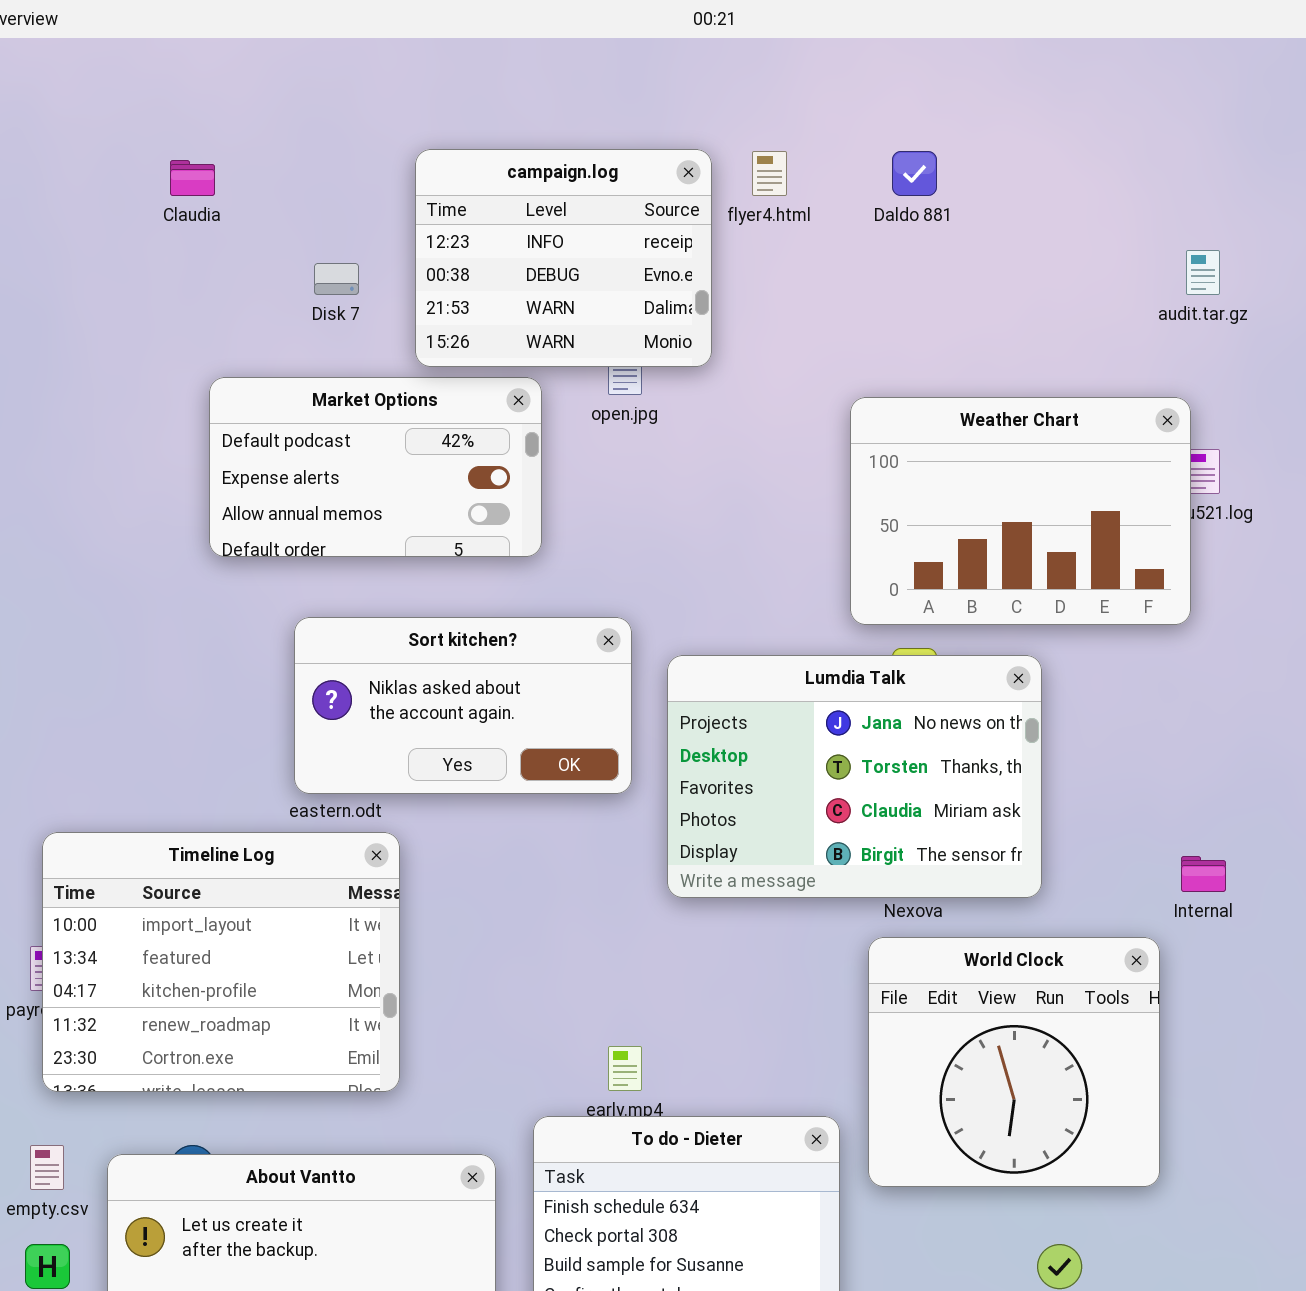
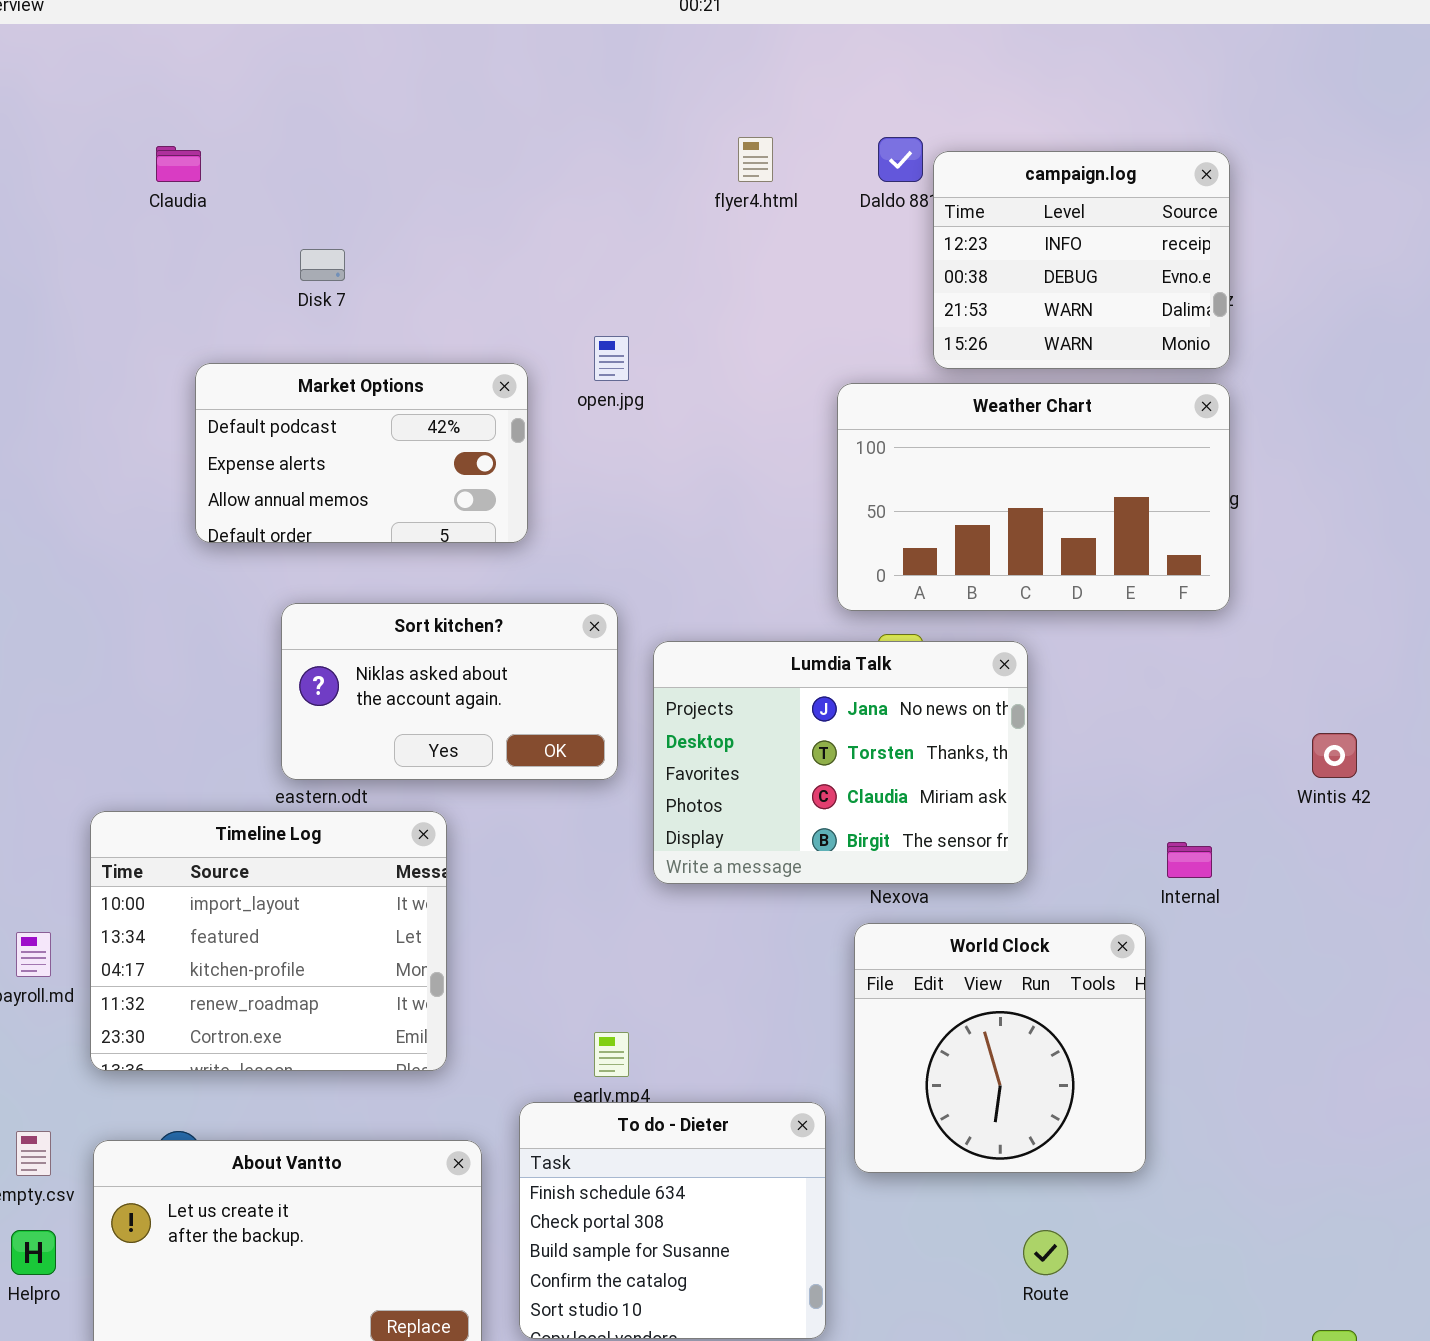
campaign.log: [415,149,712,367] -> [933,151,1230,369], moved
Weather Chart: [850,397,1191,625] -> [837,383,1230,611], resized
Timeline Log: [42,832,400,1092] -> [90,811,447,1071], moved

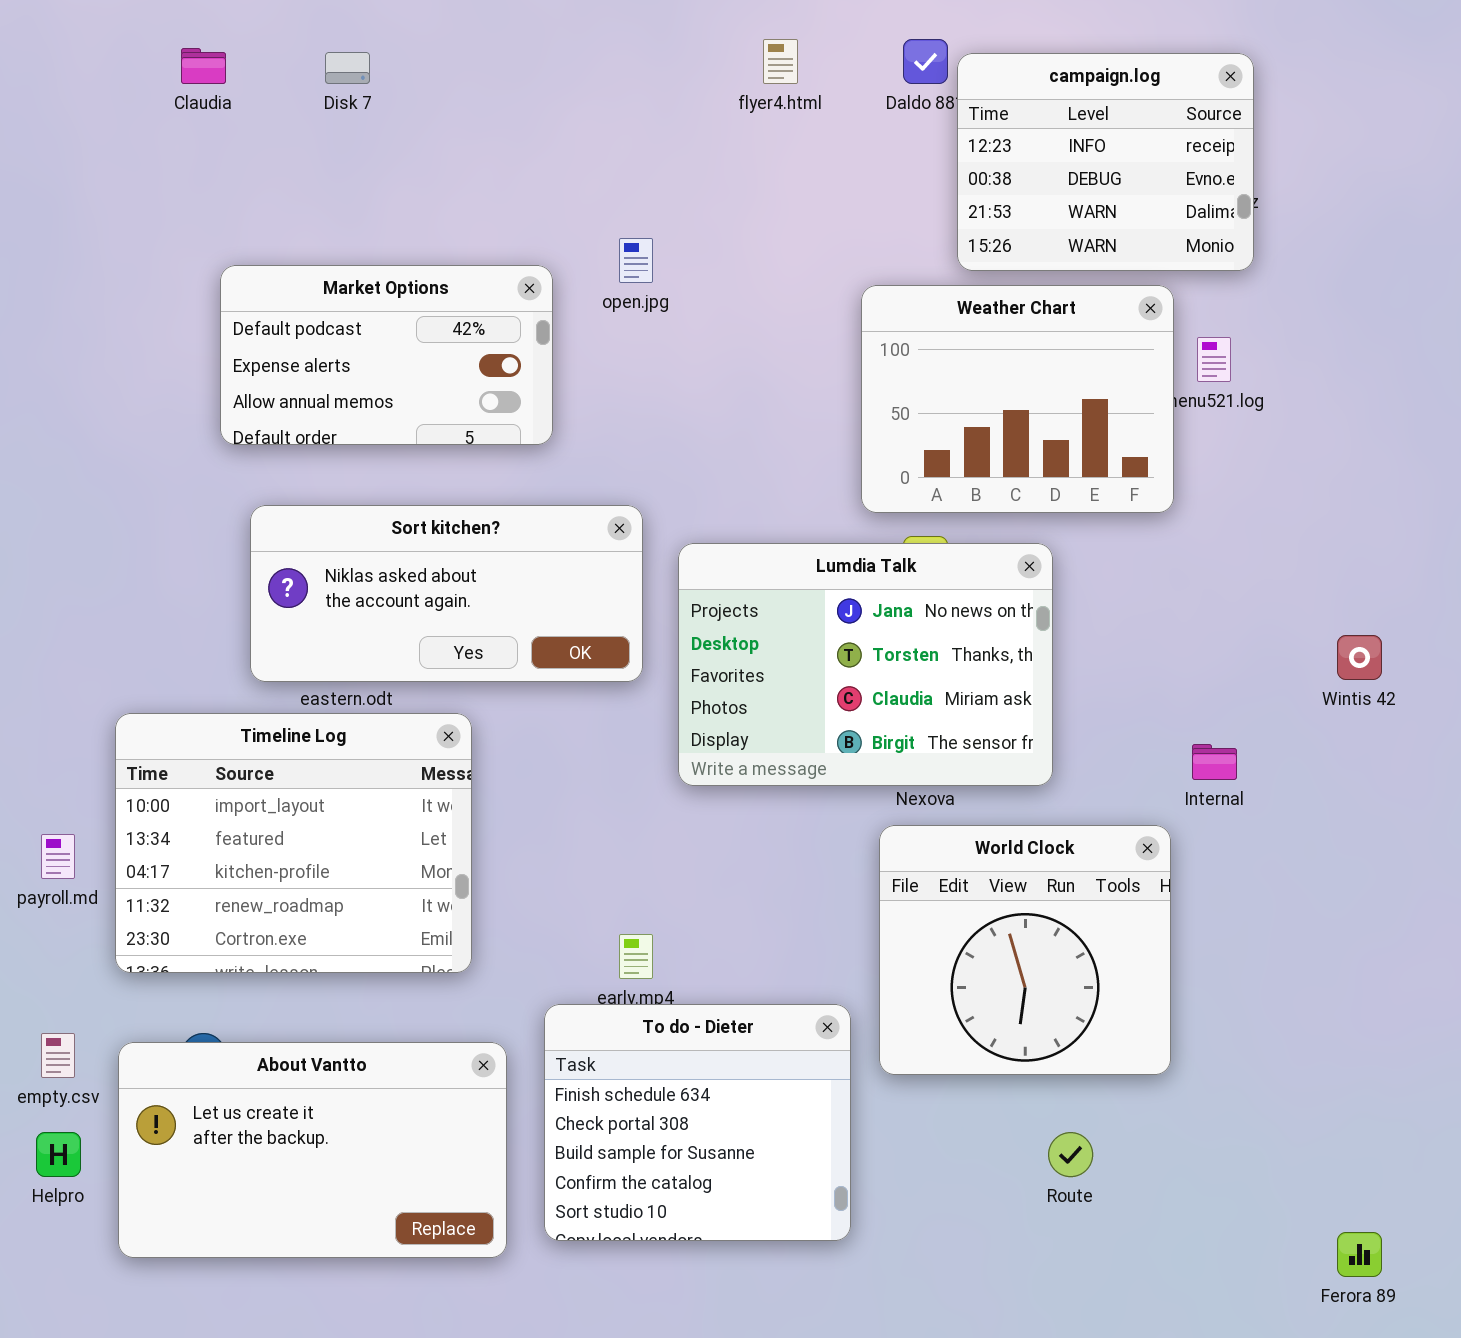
Disk 7: [300,249,345,281] -> [325,52,370,84], moved
Weather Chart: [837,383,1230,611] -> [861,285,1174,513], resized
Sort kitchen?: [281,603,618,780] -> [250,505,643,682], resized

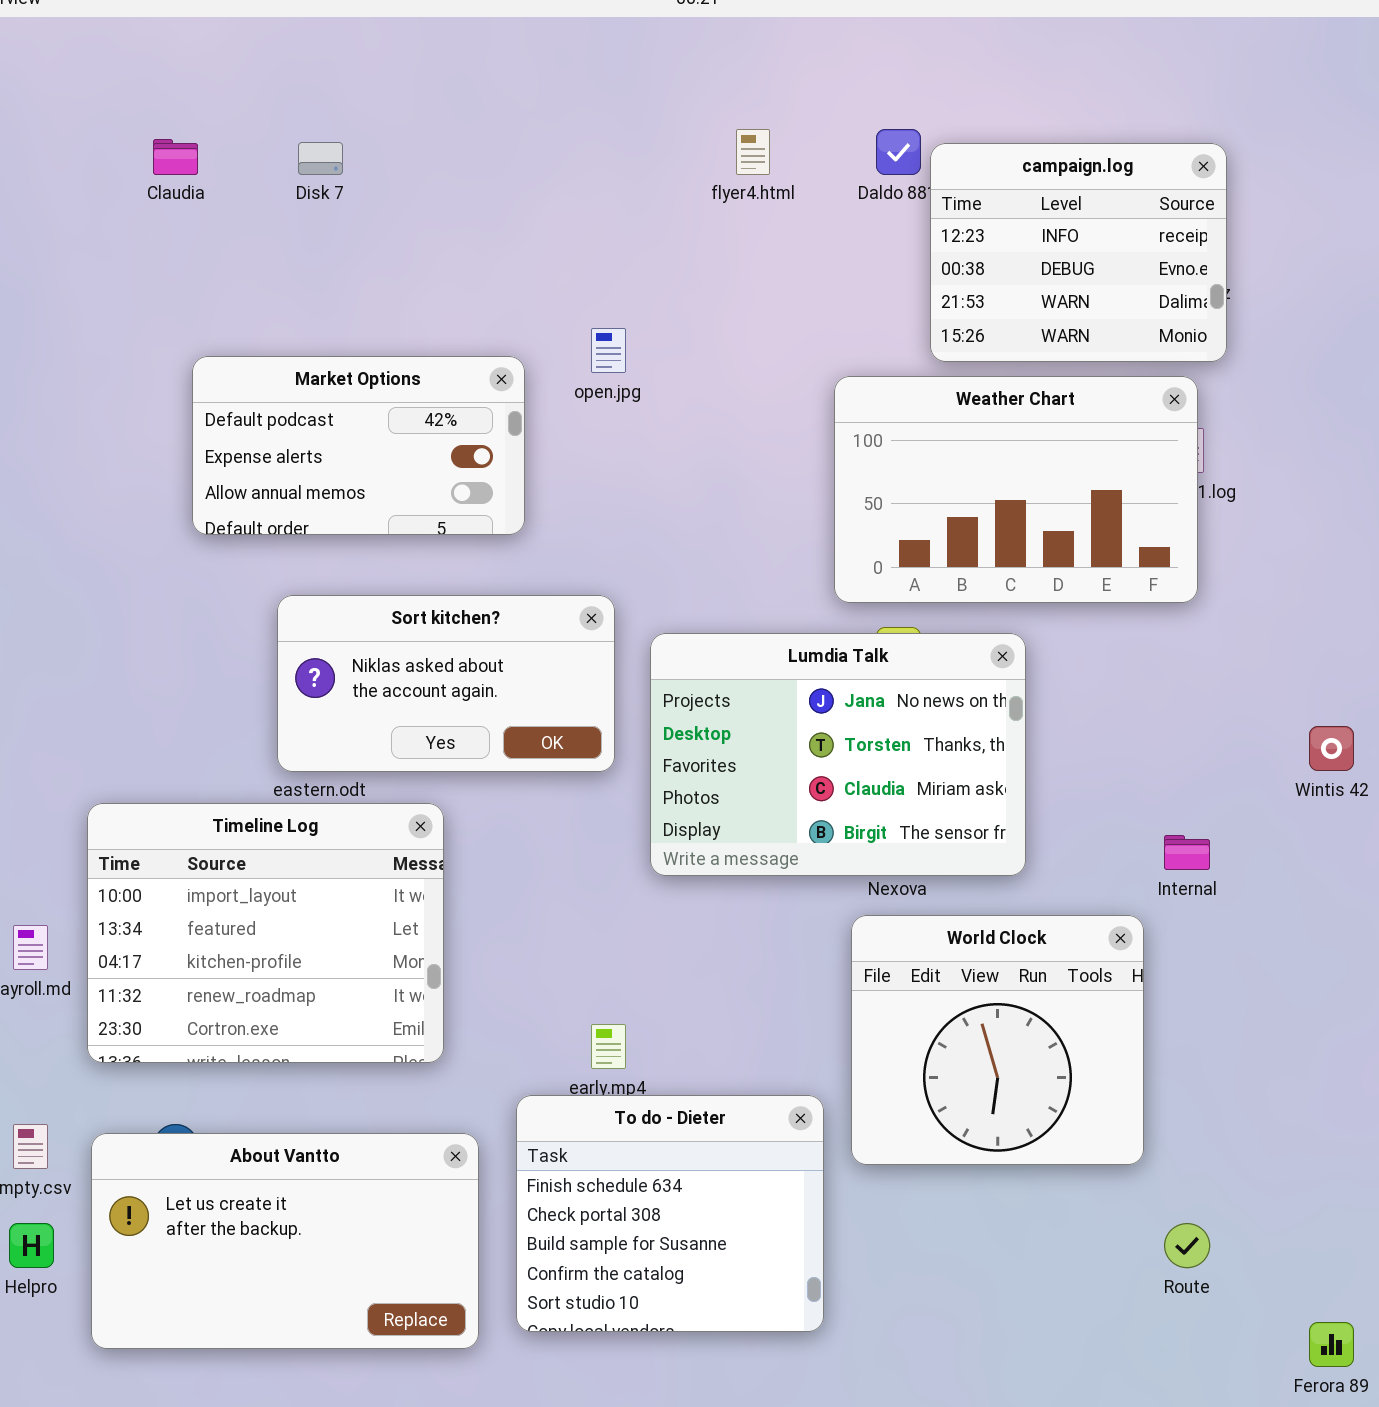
Weather Chart: [861,285,1174,513] -> [834,376,1198,603], resized
Sort kitchen?: [250,505,643,682] -> [277,595,615,772], resized
Route: [1048,1132,1093,1177] -> [1164,1223,1210,1268], moved

